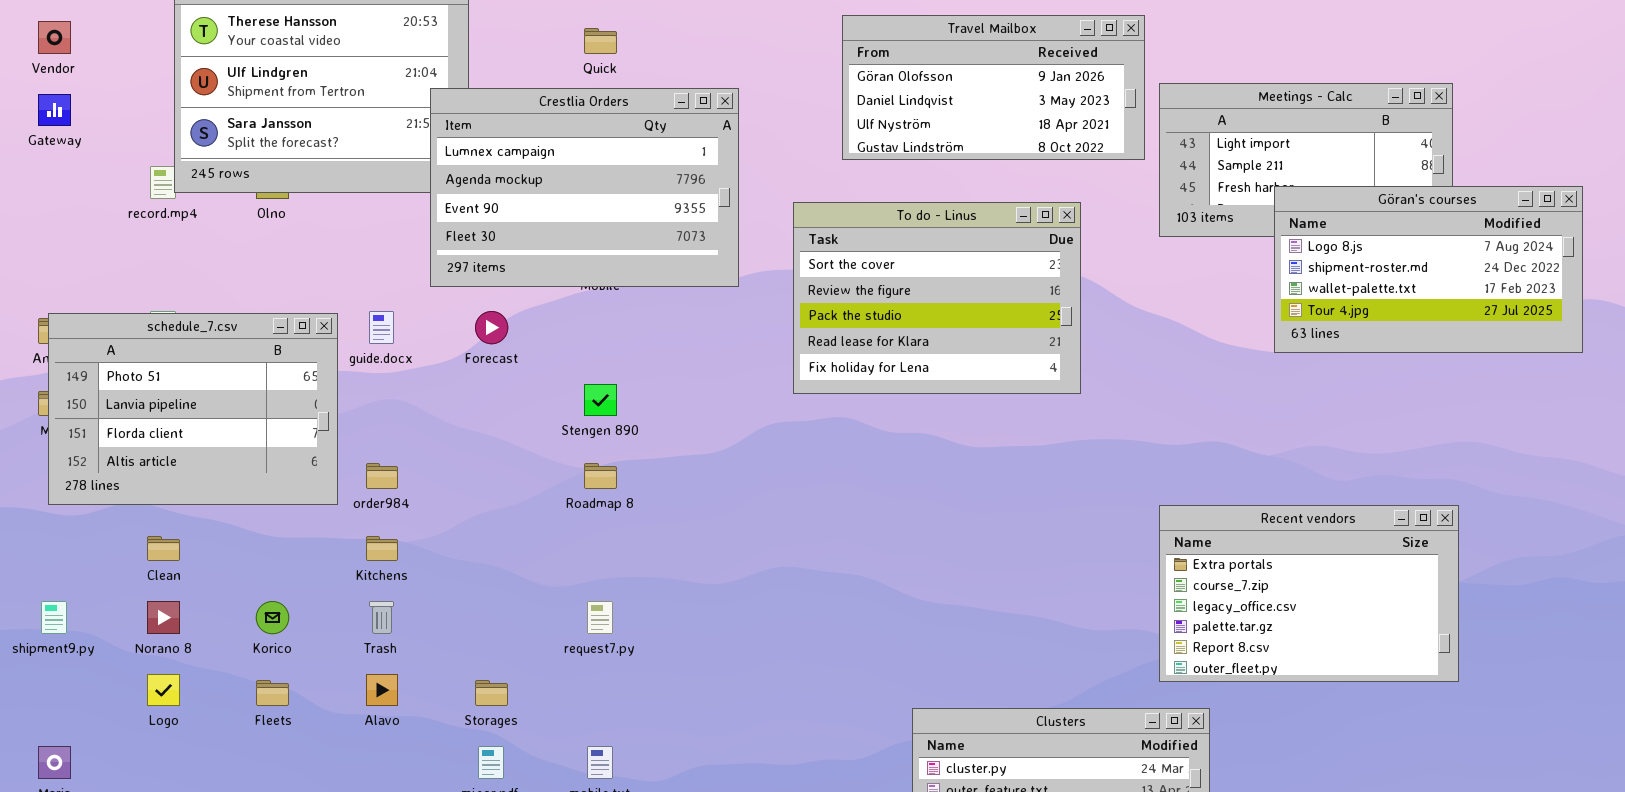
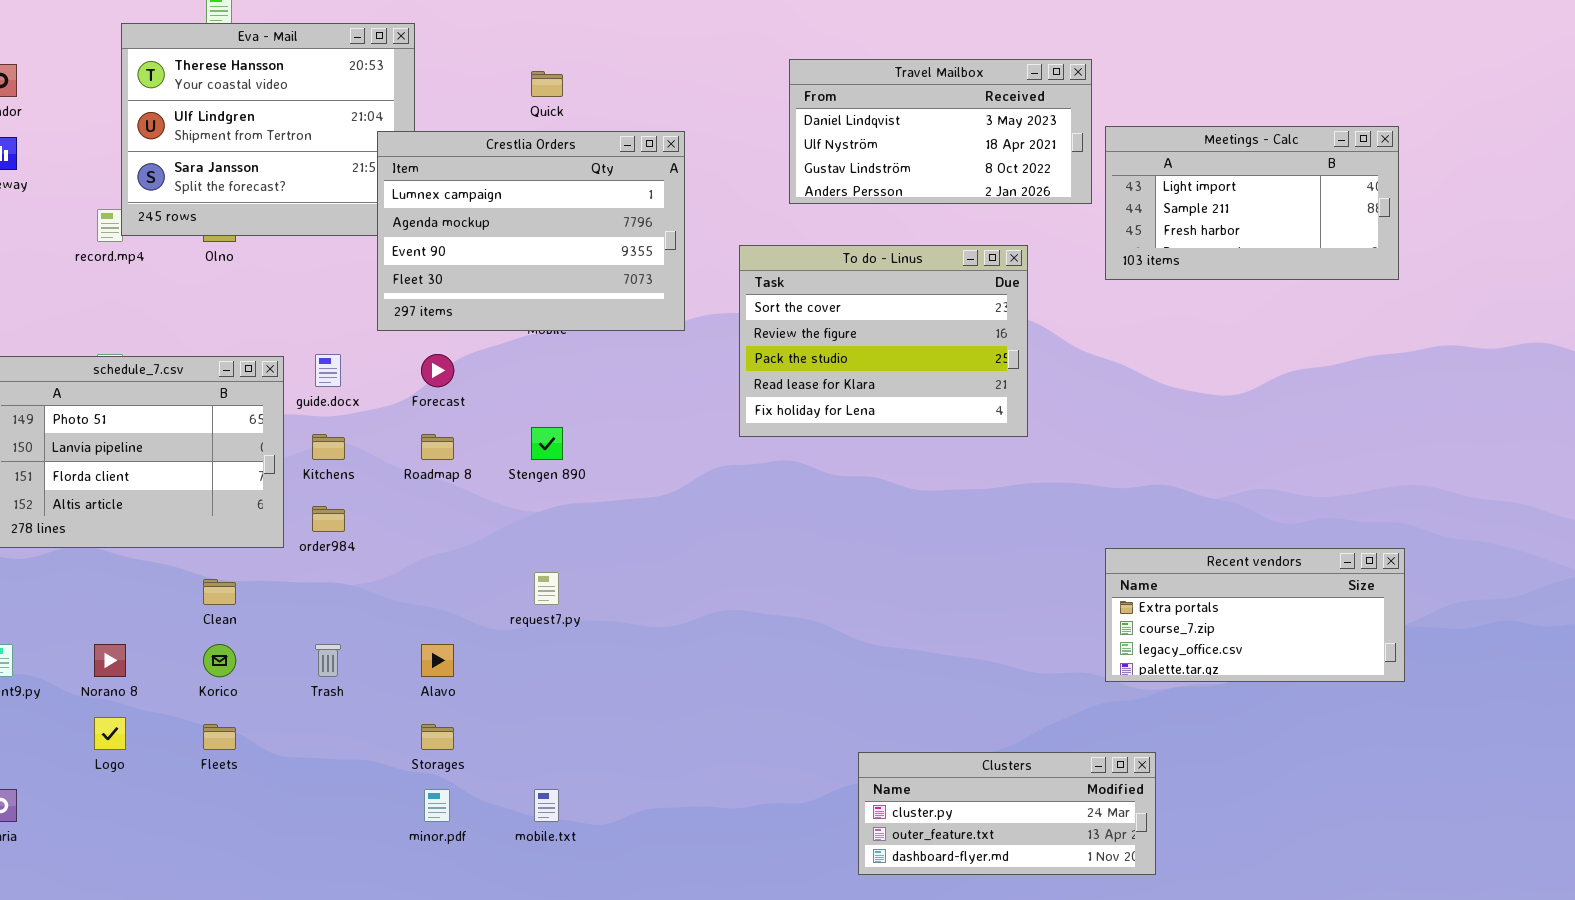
Travel Mailbox: [842,15,1145,160] -> [789,59,1092,204], scrolled down 1 row
Göran's courses: [1274,186,1583,353] -> none, closed
Roadmap 8: [584,463,617,489] -> [421,434,454,460], moved
Recent vendors: [1159,505,1459,682] -> [1105,548,1405,682], resized
Clean: [147,536,180,561] -> [203,579,236,605], moved
Kitchens: [366,536,398,561] -> [312,434,345,460], moved
request7.py: [587,601,613,634] -> [534,572,559,605], moved
Alavo: [366,674,398,706] -> [421,644,454,677], moved

